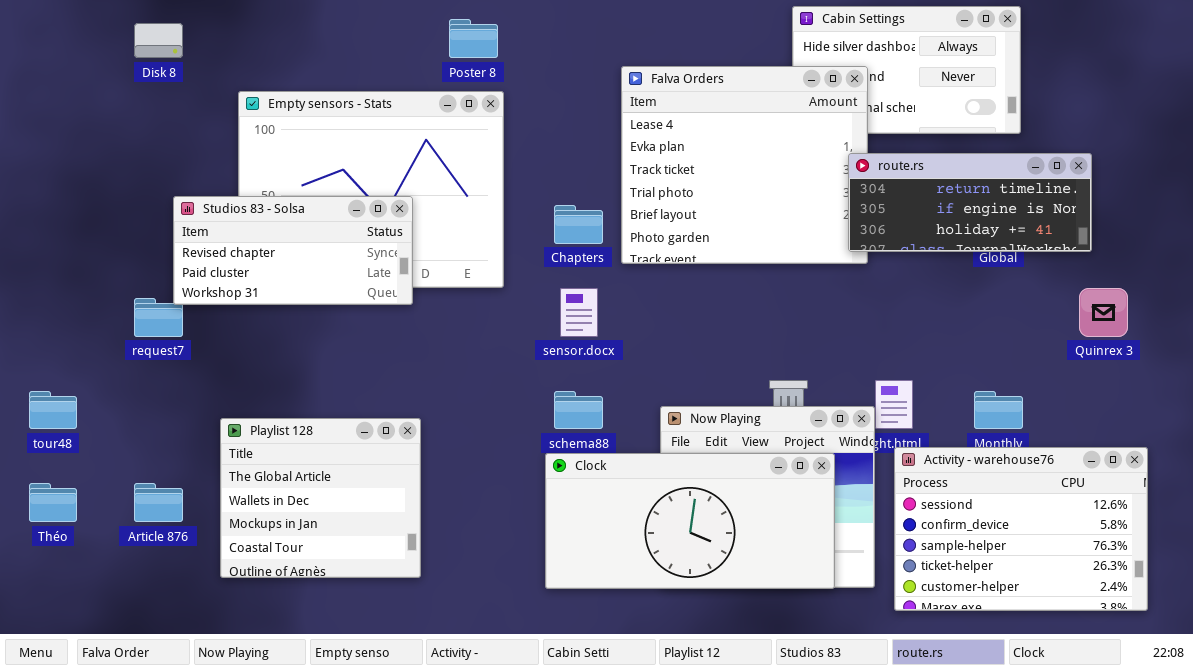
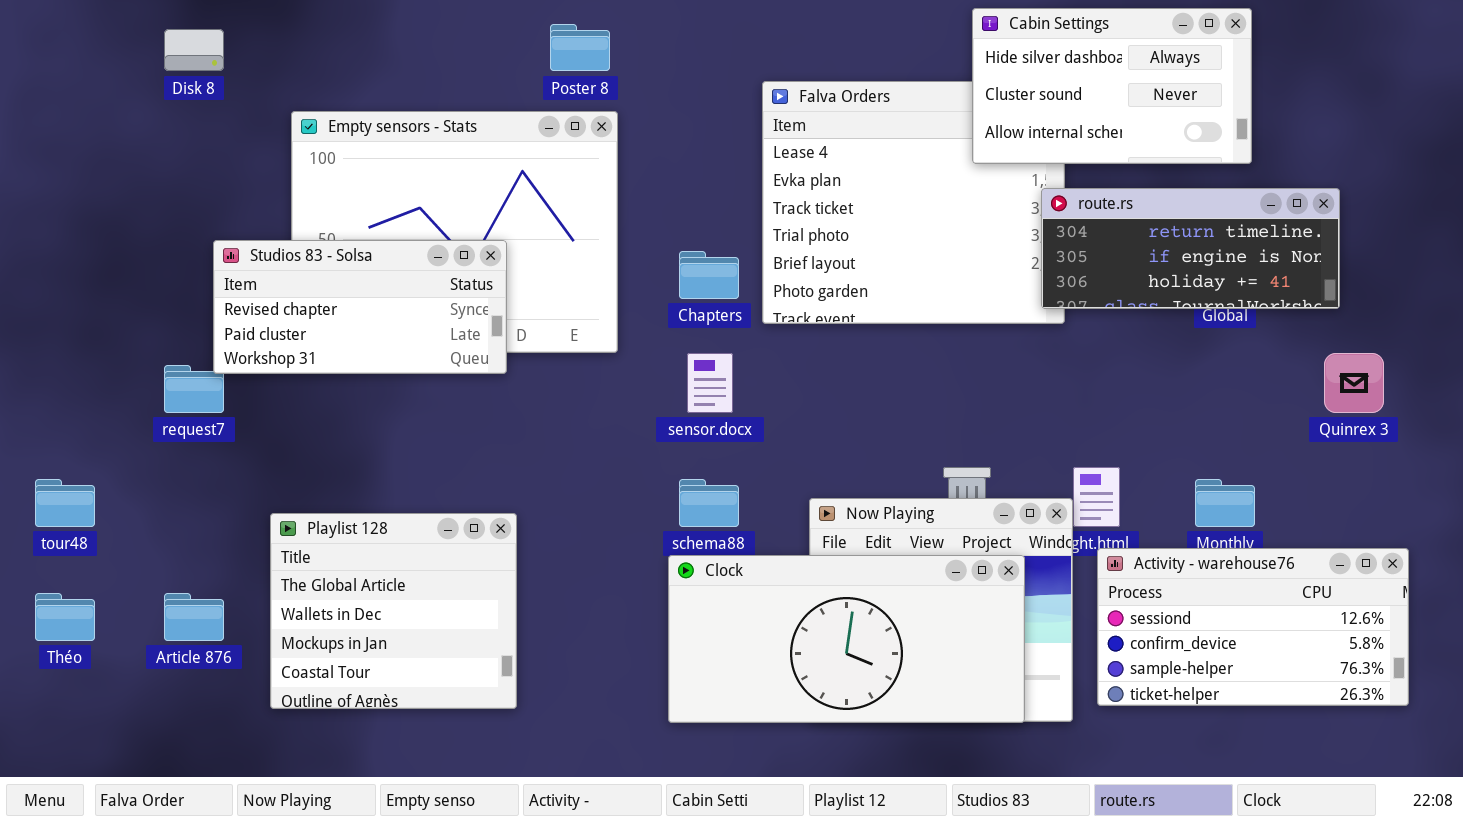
Cabin Settings: [792,6,1021,134] -> [972,8,1252,164], raised
Activity - warehouse76: [894,447,1148,611] -> [1097,548,1409,706], resized

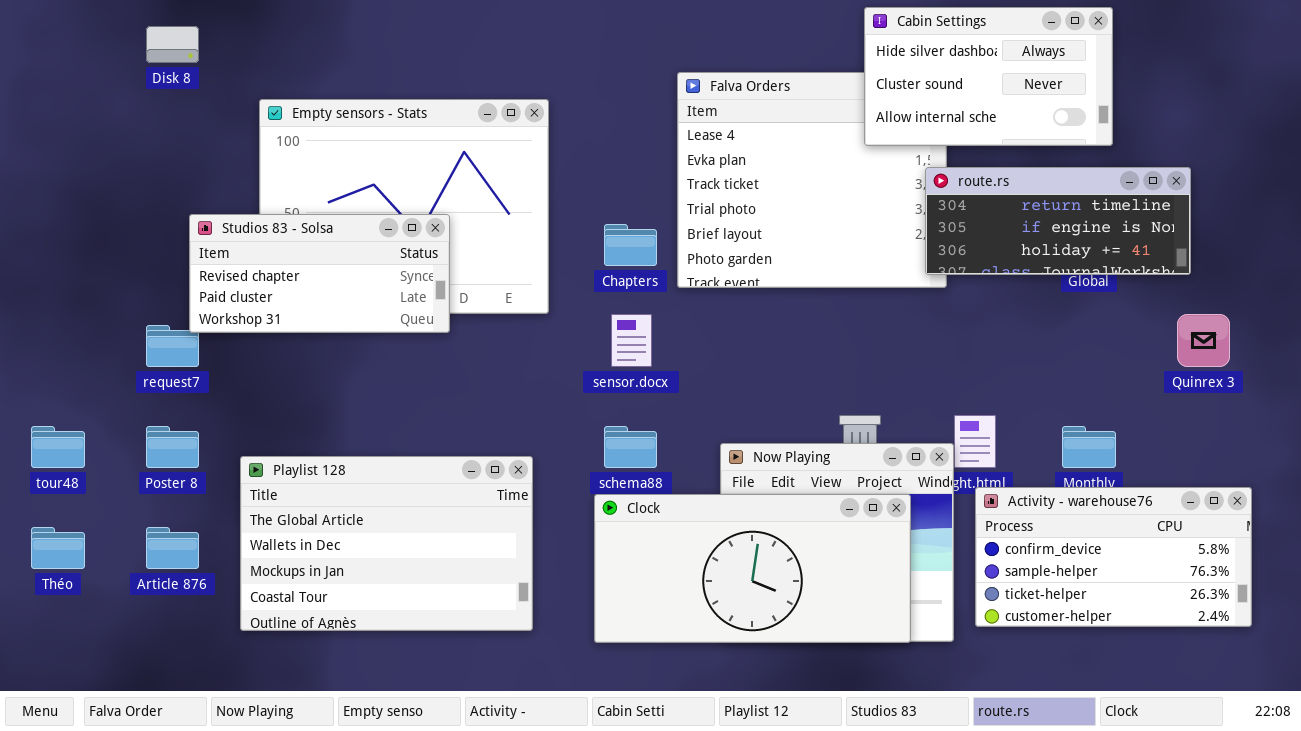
Poster 8: [550,24,610,71] -> [146,426,199,468], moved
Playlist 128: [270,513,517,709] -> [240,456,533,631], resized
Activity - warehouse76: [1097,548,1409,706] -> [975,487,1252,627], scrolled down 1 row

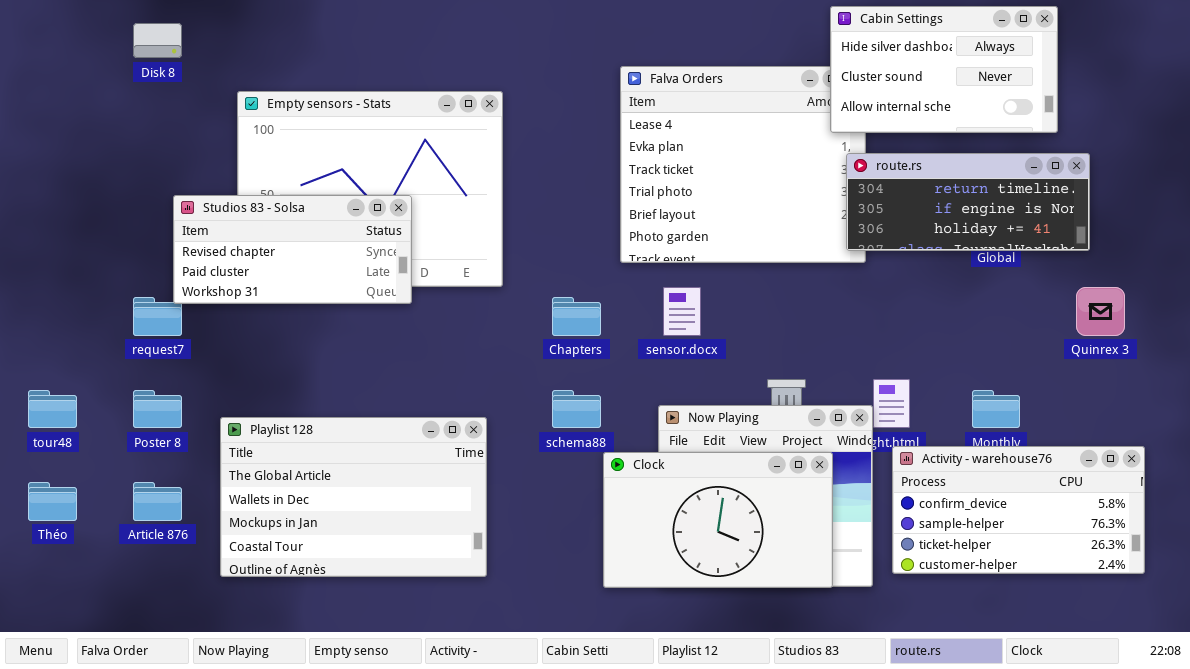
Cabin Settings: [864,7,1113,146] -> [830,6,1058,133], moved
Chapters: [604,224,657,266] -> [552,297,601,336], moved
sensor.docx: [611,314,652,367] -> [663,287,701,336], moved
Clock: [594,494,911,643] -> [603,452,833,588], resized

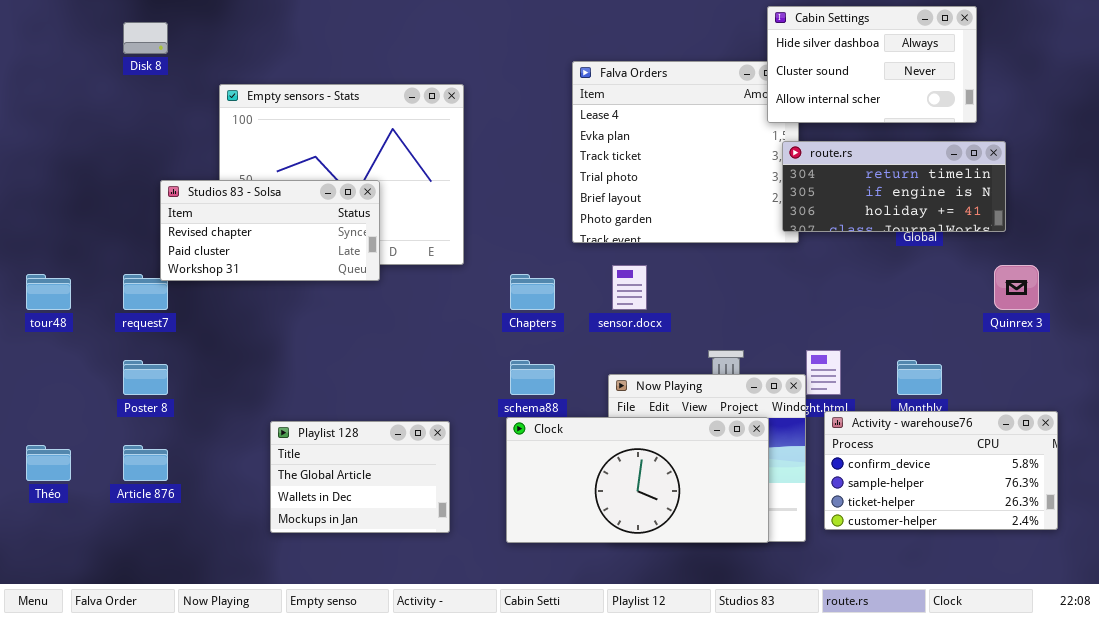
tour48: [28,390,77,428] -> [26,274,71,310], moved
Playlist 128: [220,417,487,577] -> [270,421,450,533], resized
Clock: [603,452,833,588] -> [506,417,769,543], resized

